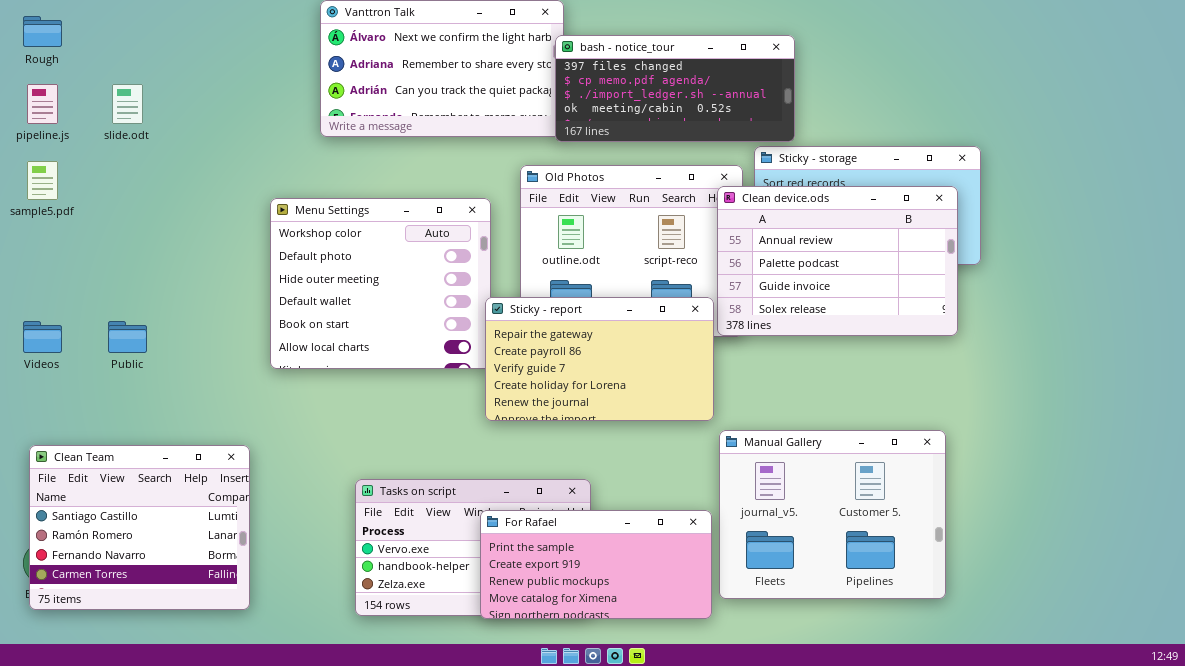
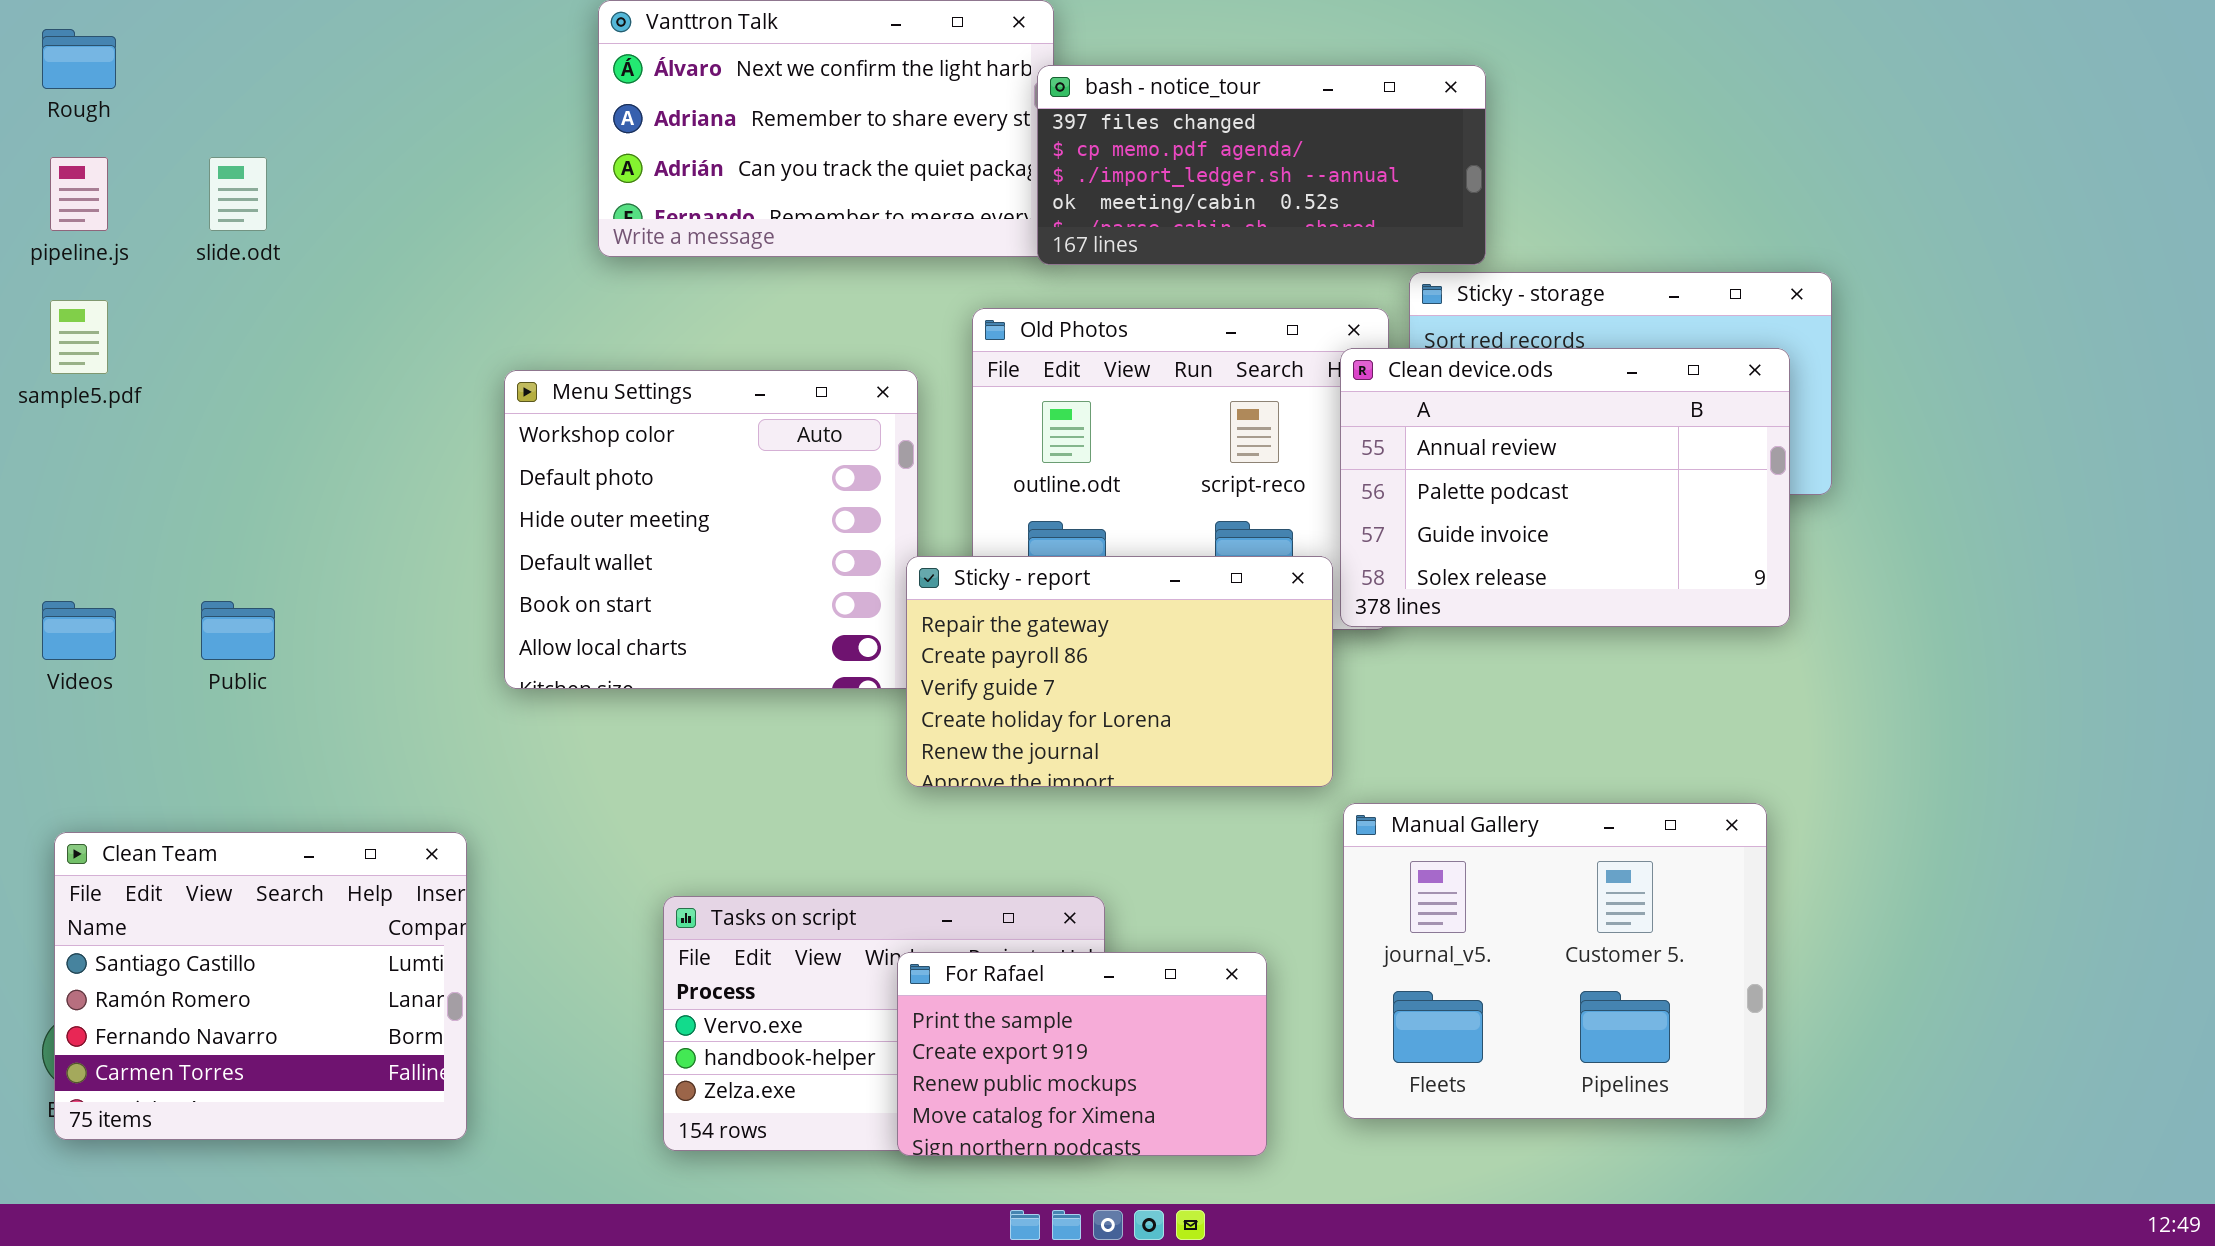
For Rafael: [480,510,712,619] -> [897,952,1267,1156], resized

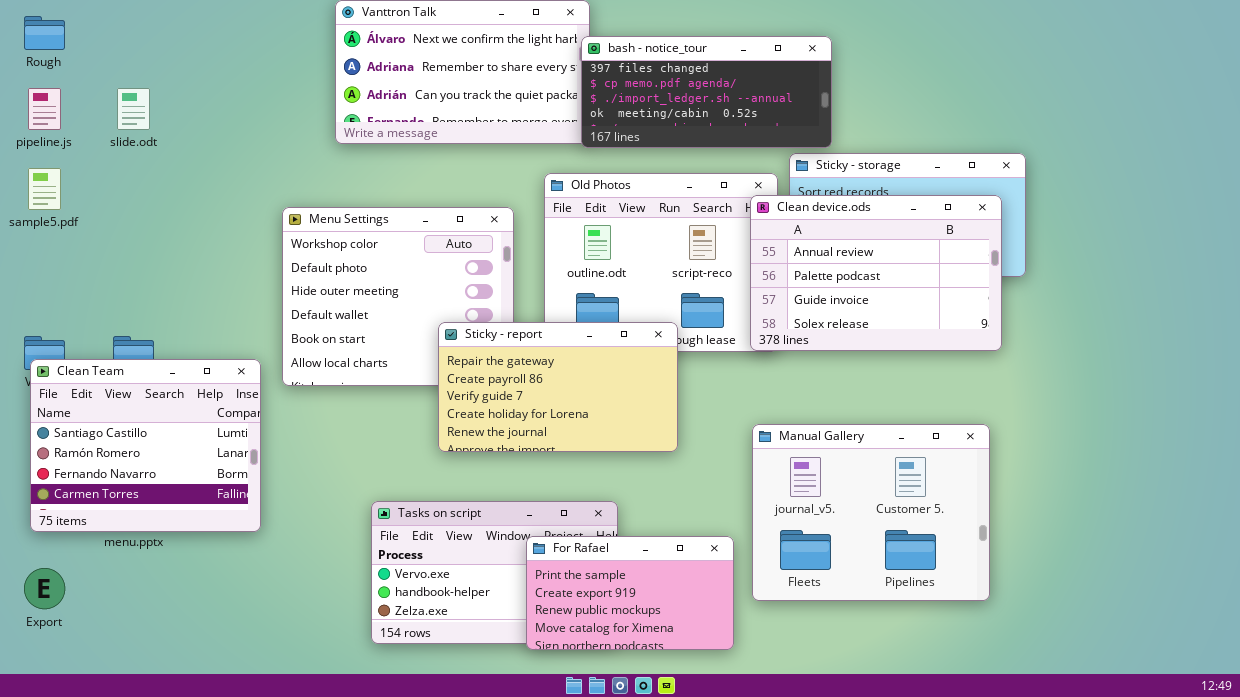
Sticky - report: [906,556,1333,787] -> [438,322,678,452], moved
Manual Gallery: [1343,803,1767,1119] -> [752,424,990,601], moved
Clean Team: [54,832,467,1140] -> [30,359,261,532], moved
For Rafael: [897,952,1267,1156] -> [526,536,734,650], moved

